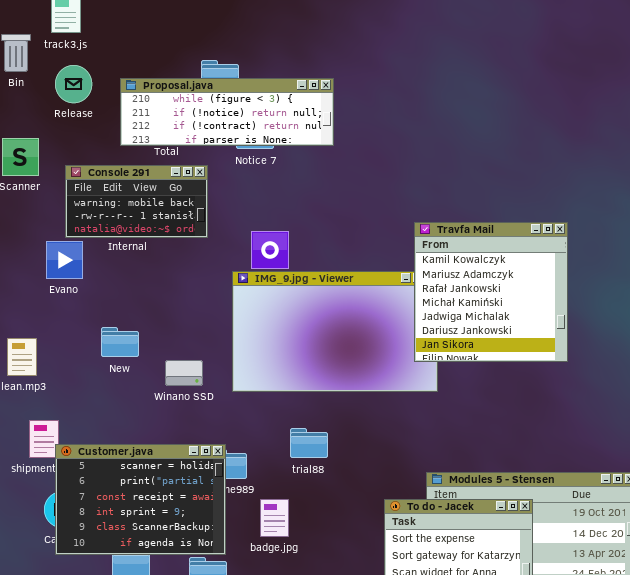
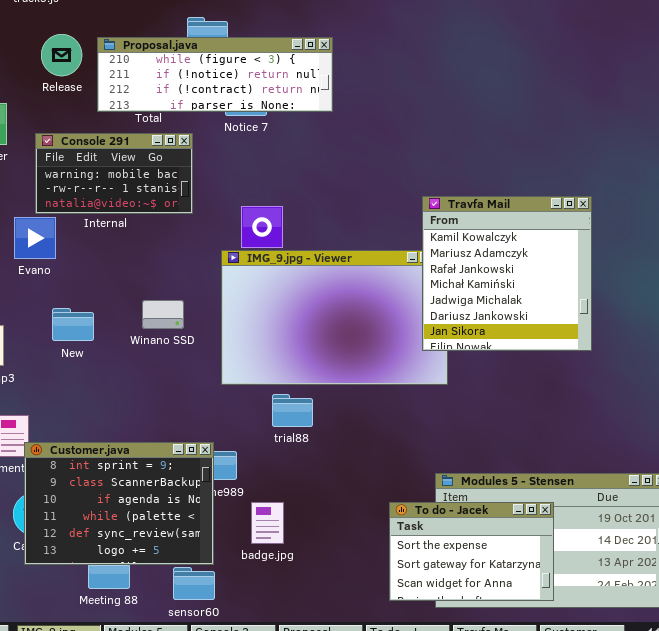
Release: [55,65,92,103] -> [41,34,82,76], moved
New: [101,327,139,357] -> [52,308,94,341], moved
Winano SSD: [165,360,203,386] -> [142,300,184,329], moved
trial88: [290,428,328,458] -> [272,394,313,427], moved
Customer.java: [55,444,226,555] -> [24,442,214,565], scrolled down 3 rows

